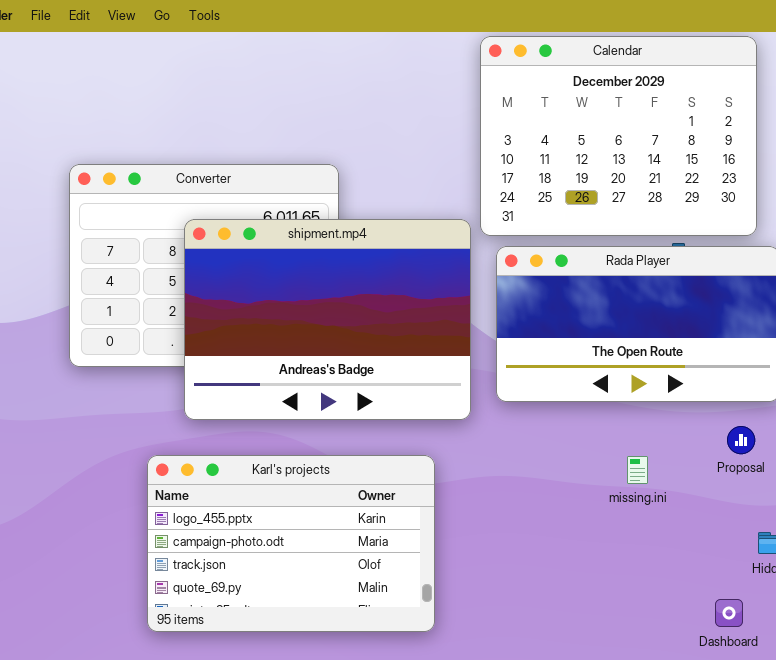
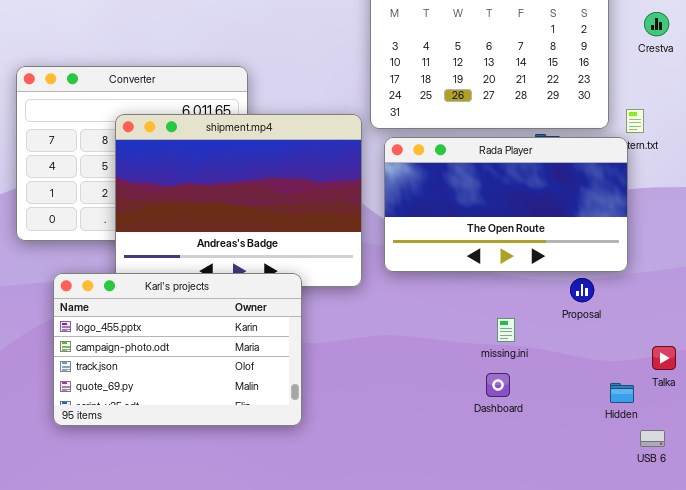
Proposal: [727,426,755,454] -> [570,278,594,302], moved
Karl's projects: [147,455,435,632] -> [53,273,302,426], moved
Dashboard: [715,599,743,627] -> [486,373,510,397], moved

